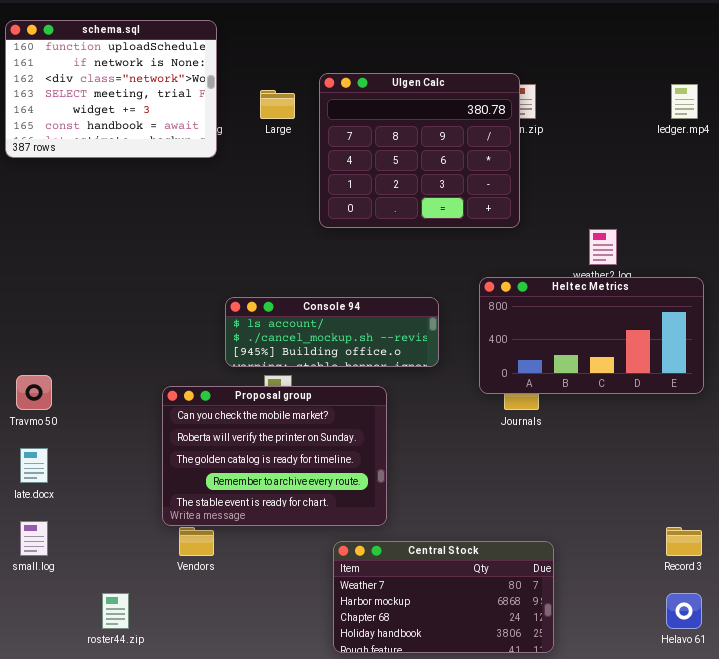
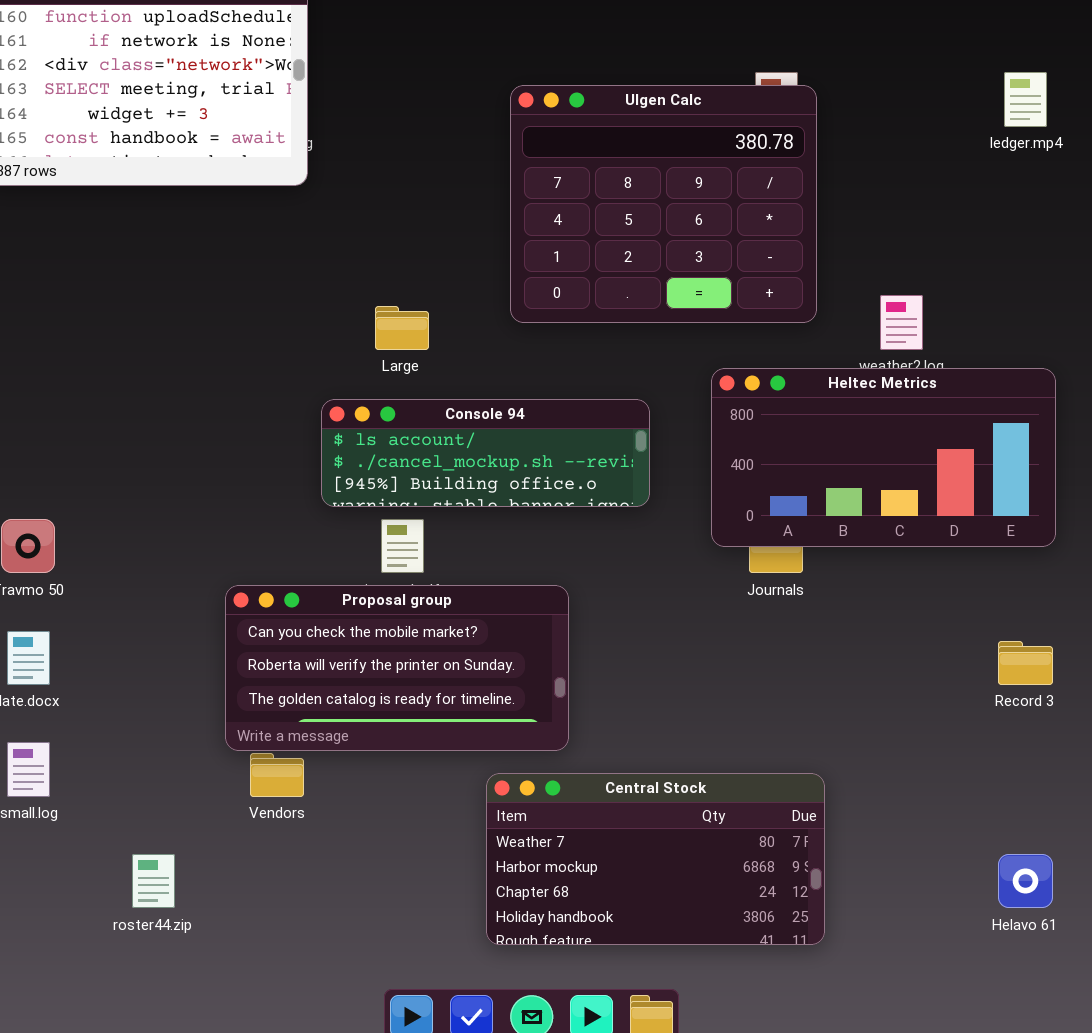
Ulgen Calc: [319,73,520,228] -> [510,85,817,323], moved
Large: [260,90,295,119] -> [375,306,429,350], moved
Proposal group: [162,386,387,526] -> [225,585,569,751], resized
Record 3: [666,527,702,556] -> [998,641,1053,685], moved

